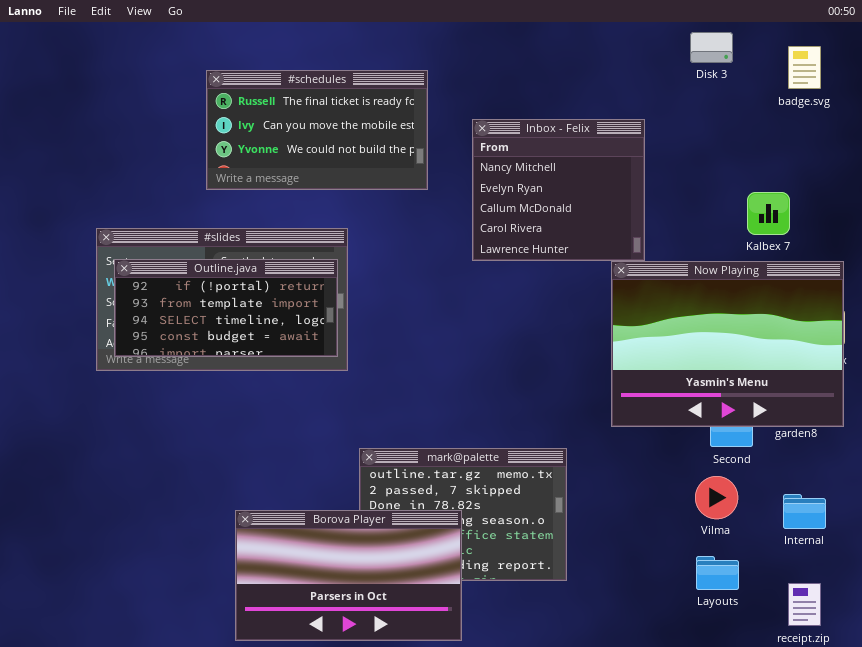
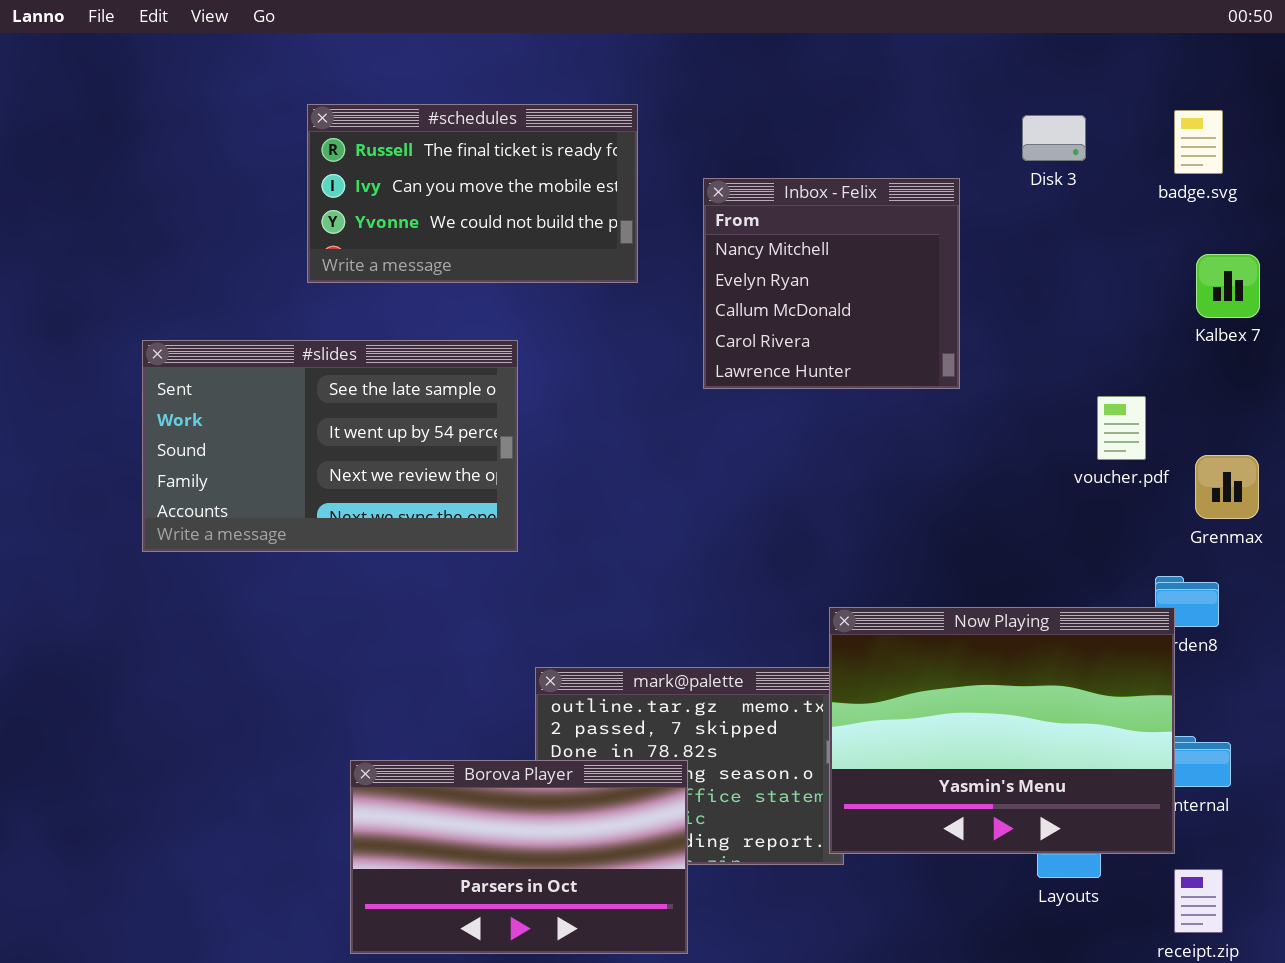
Disk 3: [690,32,733,63] -> [1022,115,1086,161], moved
badge.svg: [788,46,821,89] -> [1174,110,1223,174], moved
Kalbex 7: [747,192,790,235] -> [1196,254,1260,318], moved
Outline.java: [114,259,338,357] -> none, closed
Now Playing: [611,261,844,427] -> [829,607,1175,854], moved

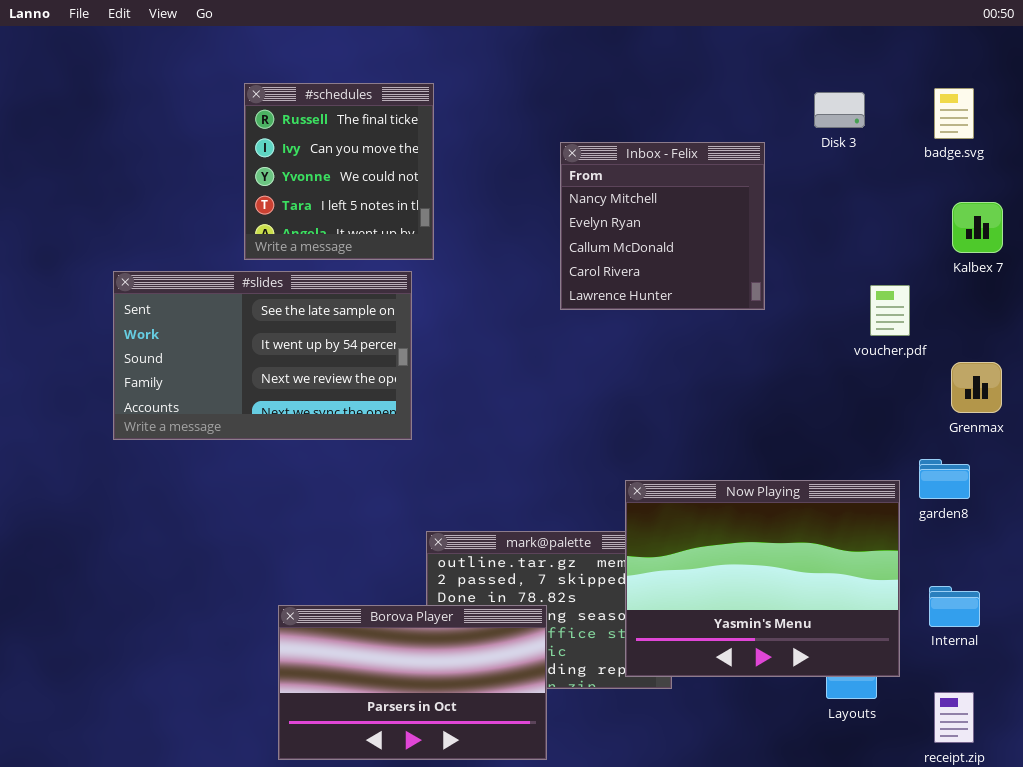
#schedules: [307,104,638,283] -> [244,83,434,260], resized
voucher.pdf: [1097,396,1146,460] -> [870,285,910,336], moved
Now Playing: [829,607,1175,854] -> [625,480,900,677], moved

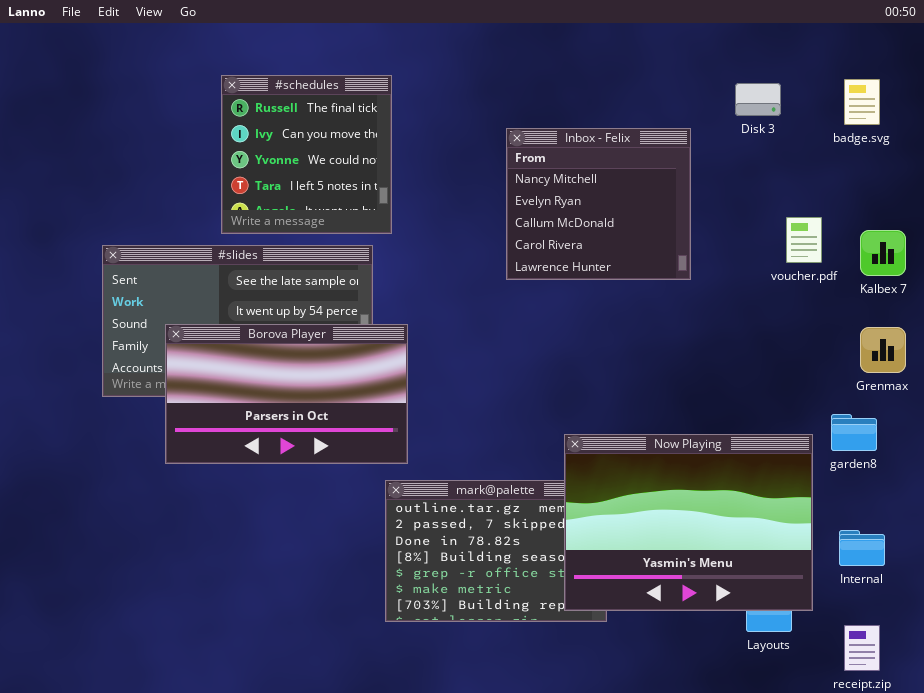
Kalbex 7: [952,202,1003,253] -> [860,230,906,276], moved
voucher.pdf: [870,285,910,336] -> [786,217,822,263], moved
Borova Player: [278,605,547,760] -> [165,324,408,464], moved

